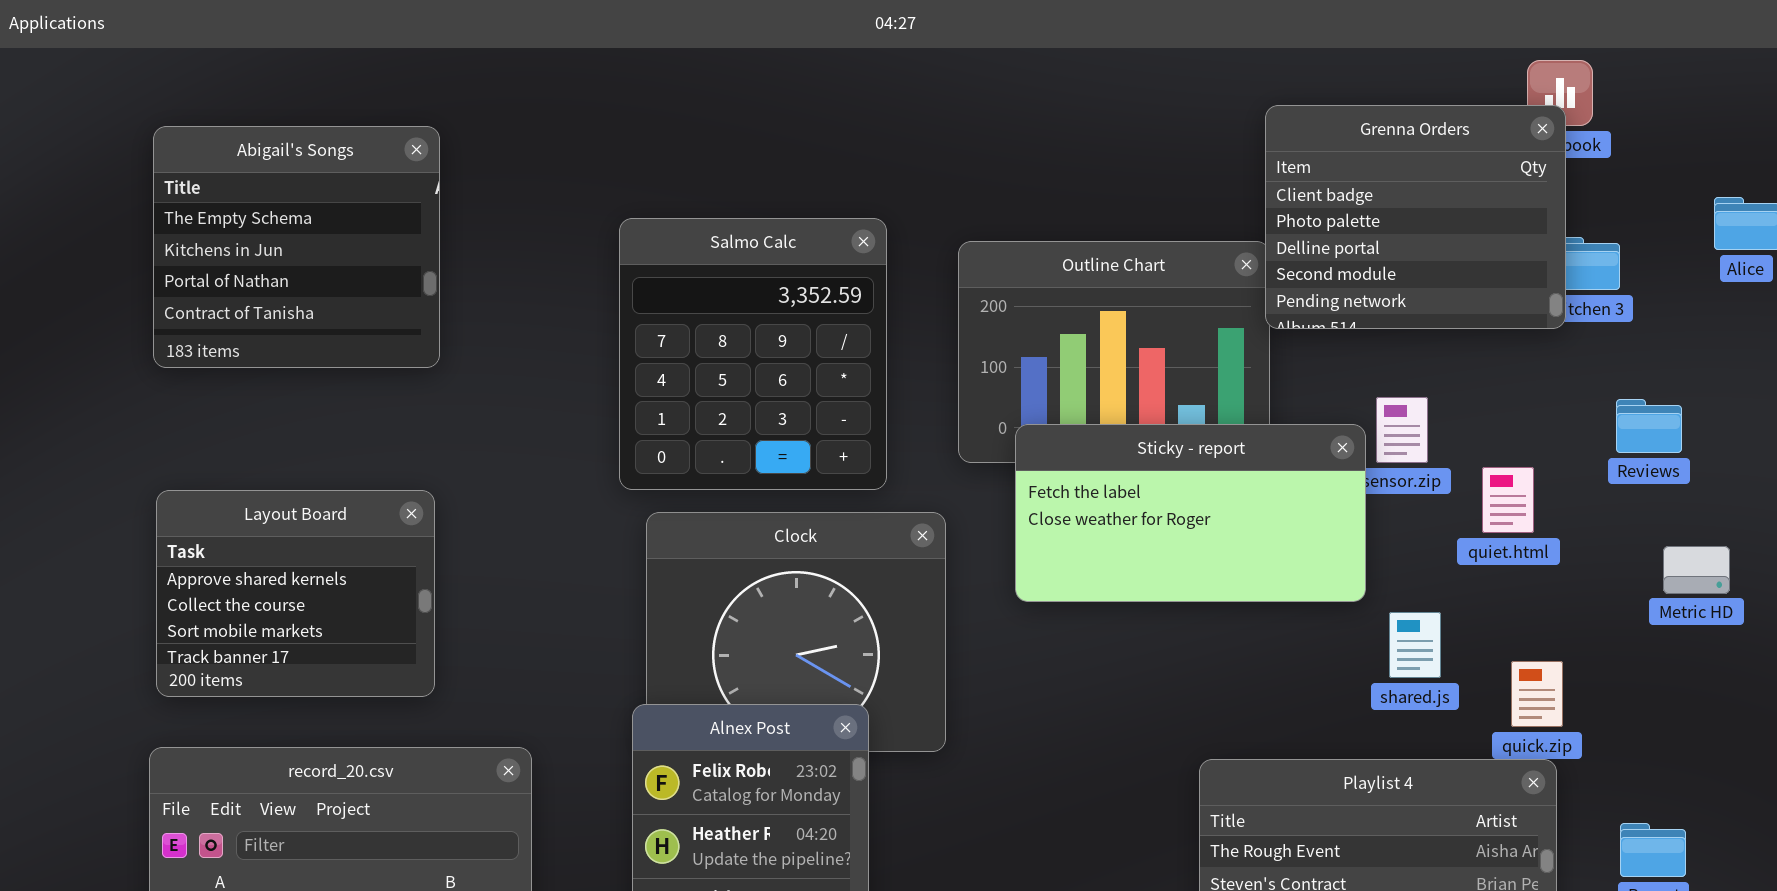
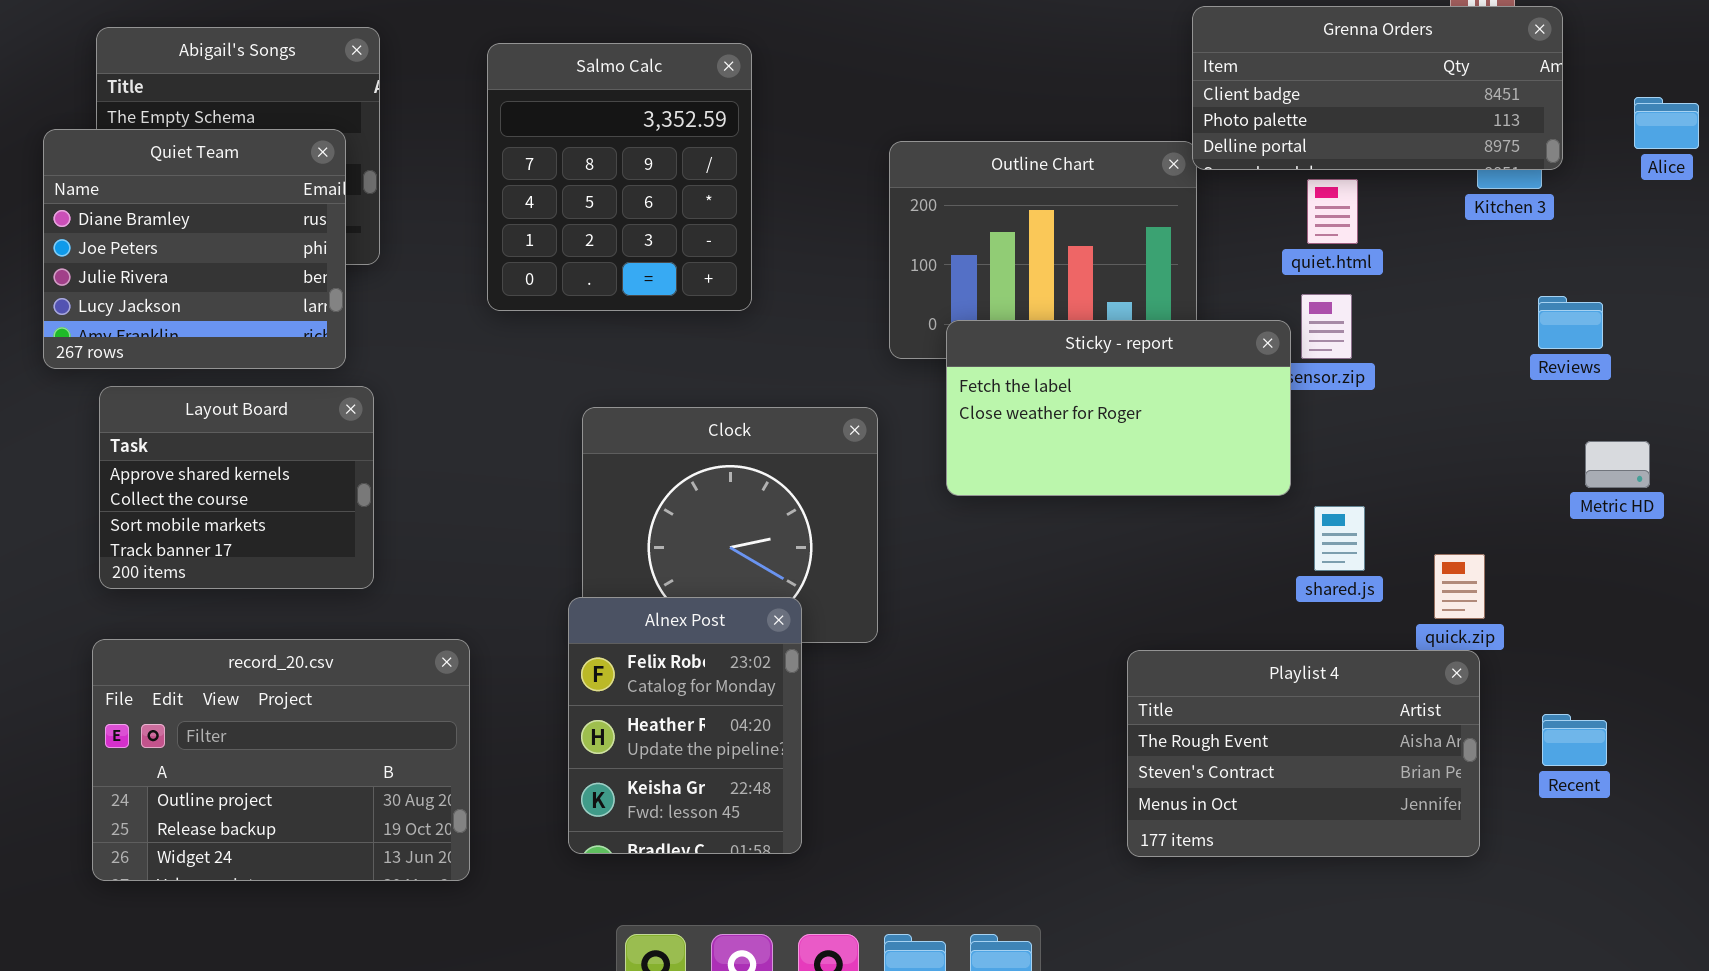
Grenna Orders: [1265,105,1566,329] -> [1192,6,1563,170], resized
Salmo Calc: [619,218,887,490] -> [487,43,752,311], moved
Quiet Team: none -> [43,129,346,369], opened
quiet.html: [1482,467,1534,533] -> [1307,179,1358,244], moved

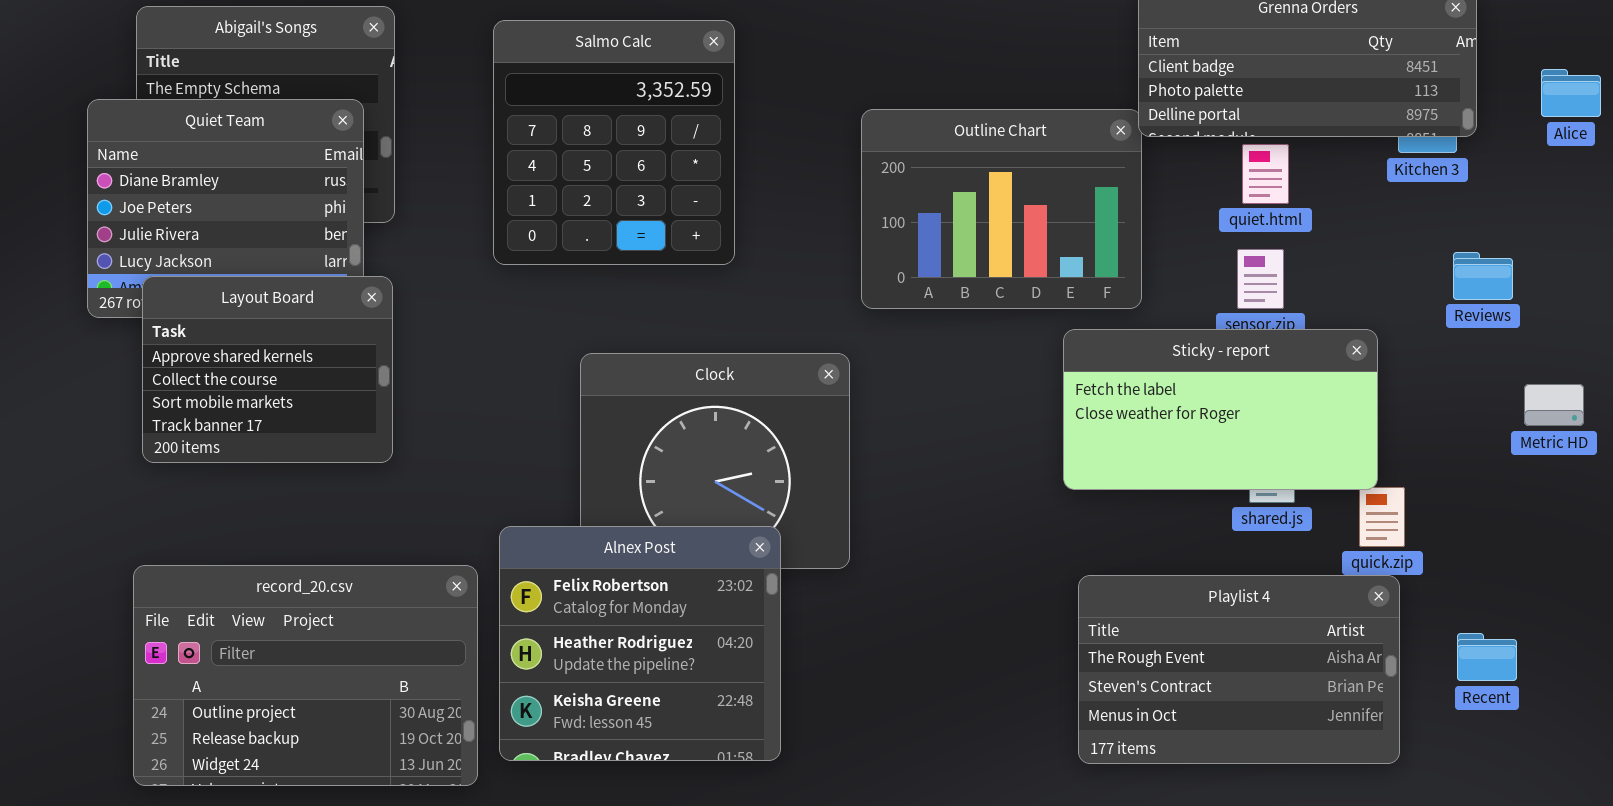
Sticky - report: [946,320,1291,496] -> [1063,329,1378,490], moved
Layout Board: [99,386,374,589] -> [142,276,393,463], moved
Metric HD: [1585,441,1650,488] -> [1524,384,1584,426], moved
Alnex Post: [568,597,802,854] -> [499,526,781,761], resized

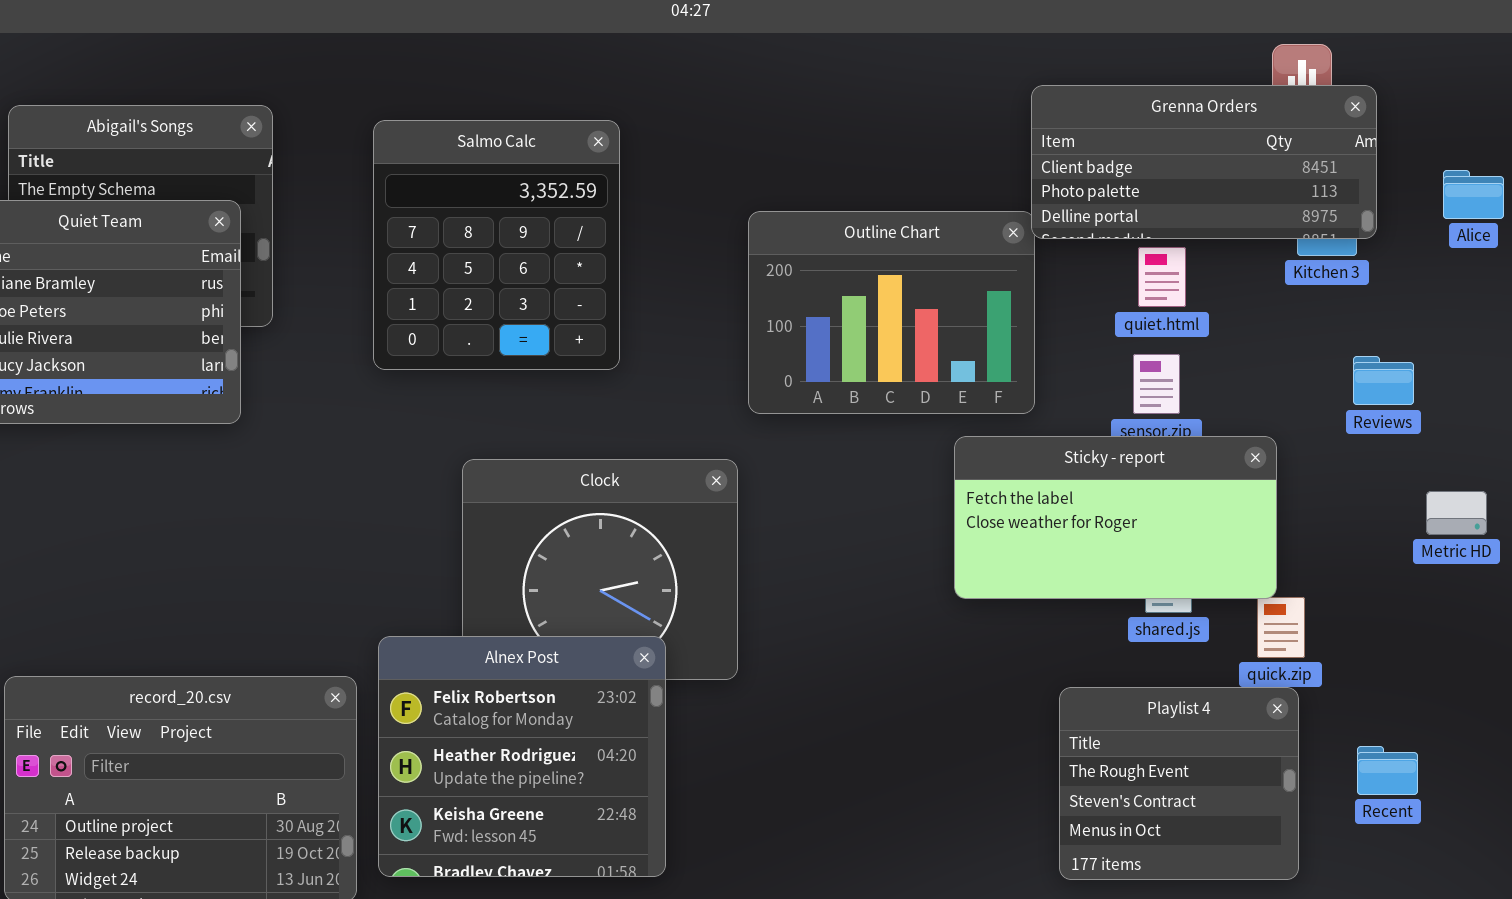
Layout Board: [142,276,393,463] -> none, closed
Playlist 4: [1078,575,1400,764] -> [1059,687,1299,880], resized

